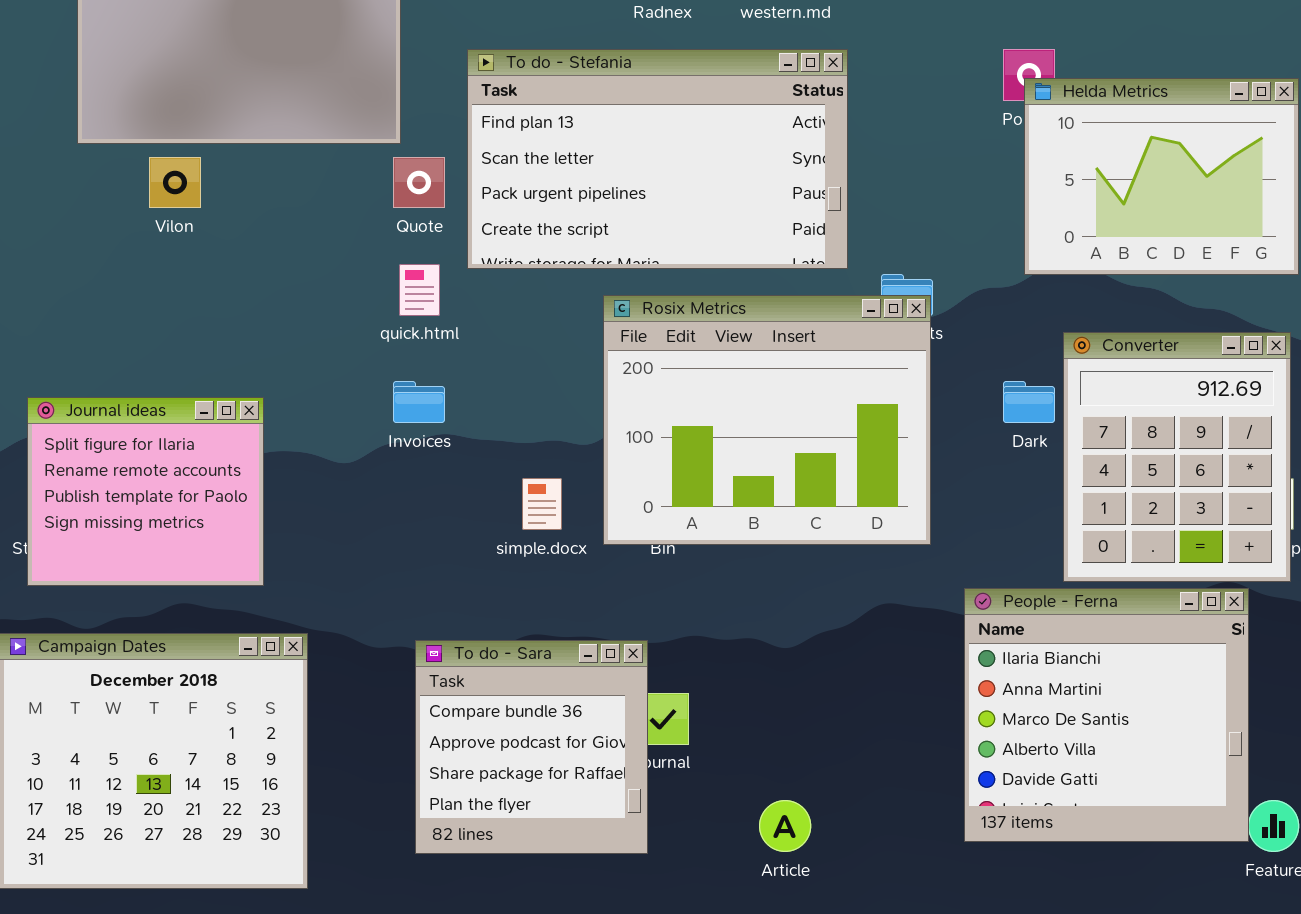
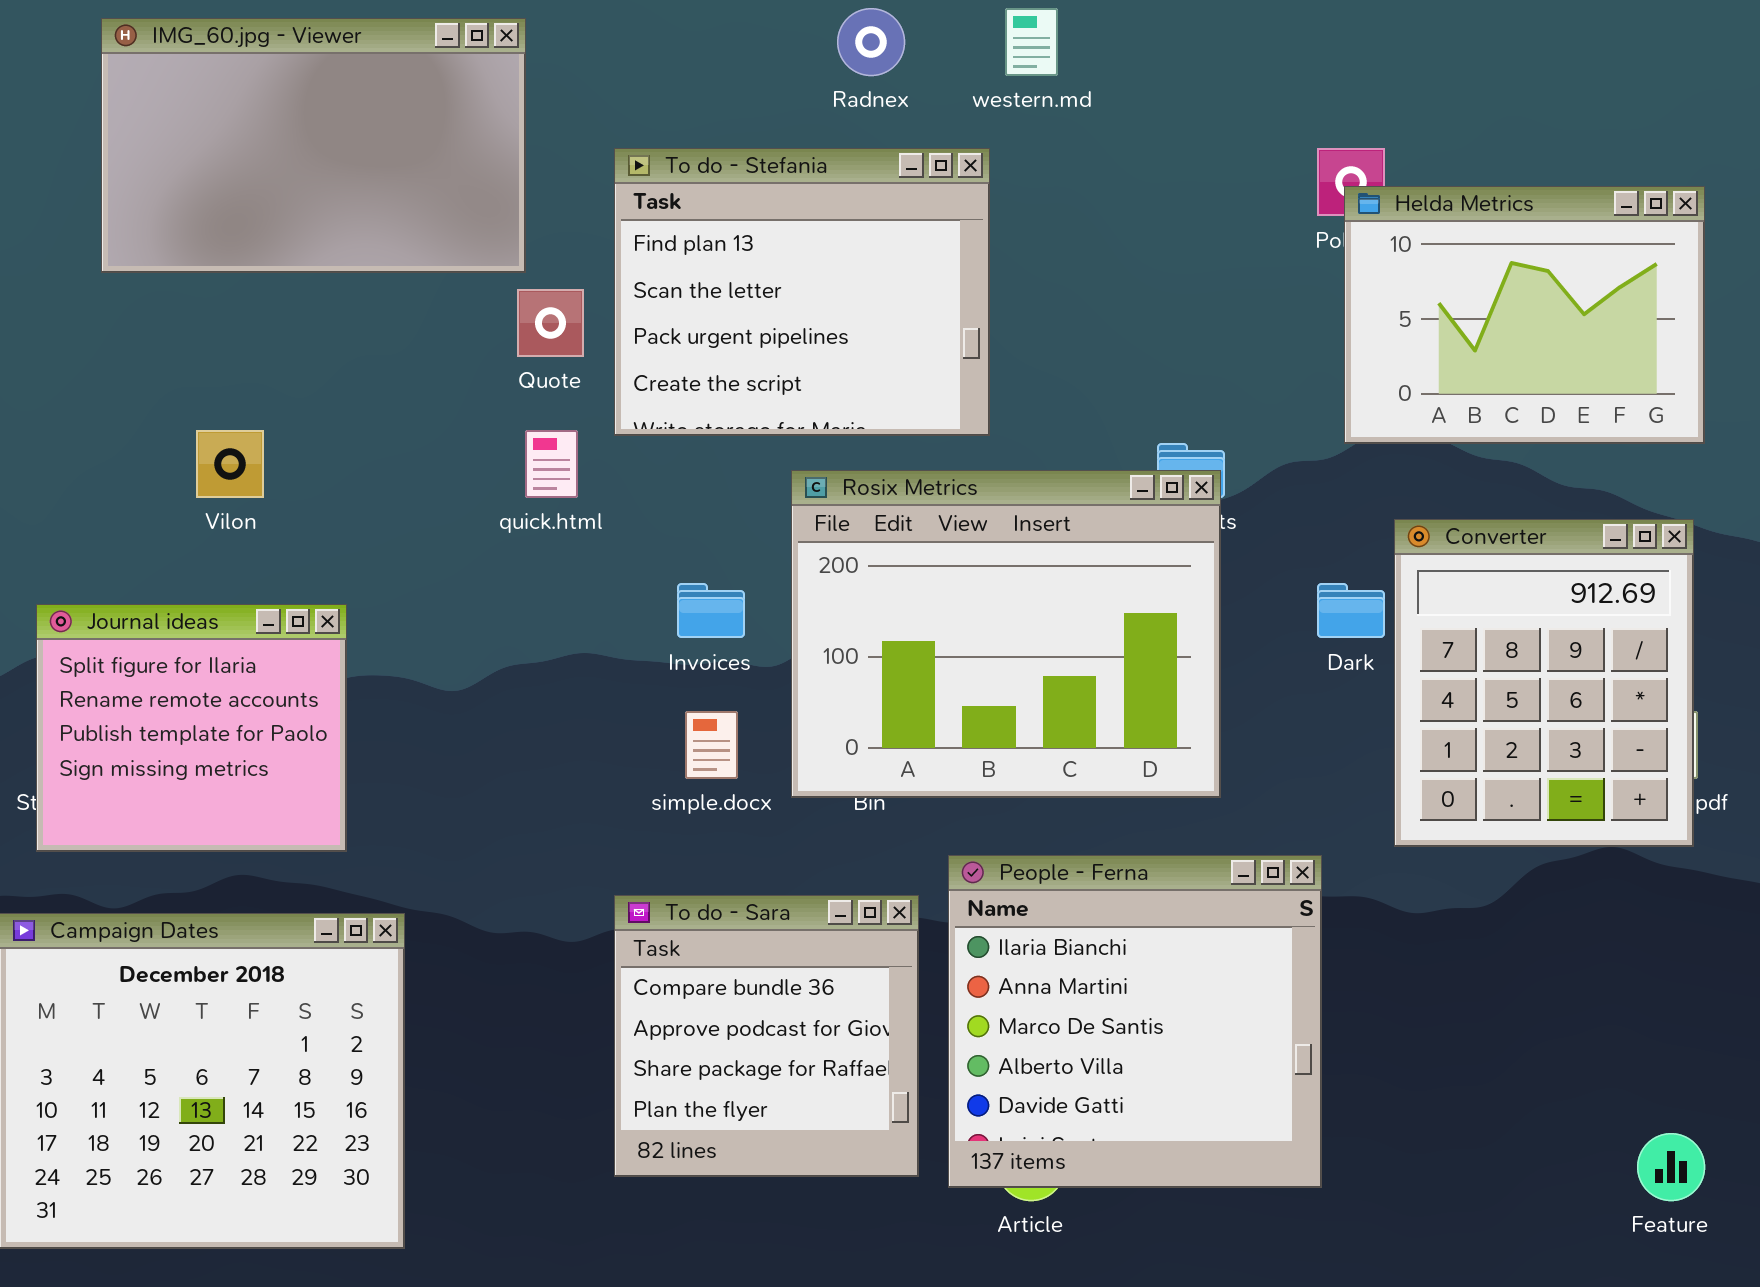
To do - Stefania: [467,49,848,269] -> [614,148,990,436], resized
Vilon: [149,157,201,208] -> [196,430,264,498], moved
Invoices: [393,381,445,423] -> [677,583,745,638], moved
People - Ferna: [964,588,1249,842] -> [948,855,1322,1188], moved
To do - Sara: [415,640,648,854] -> [614,895,919,1177], moved

